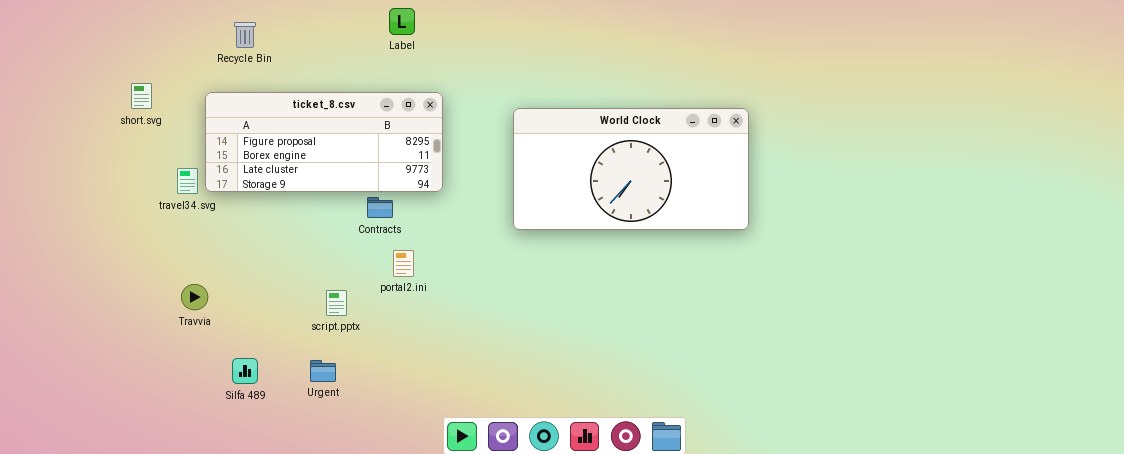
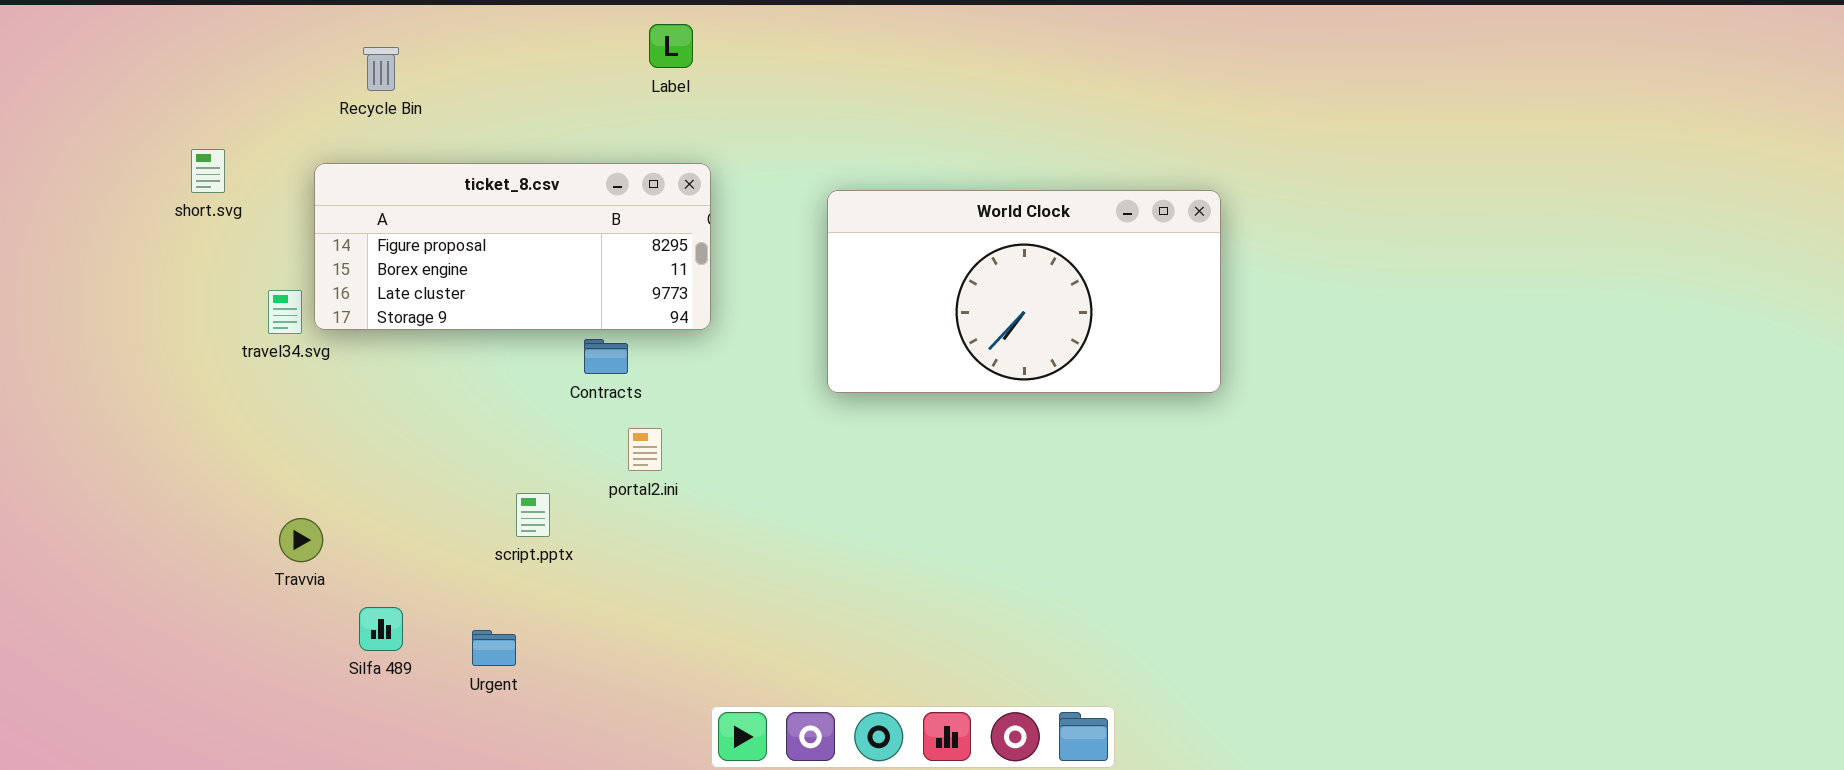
Label: [389,8,415,35] -> [649,24,693,68], moved
Travvia: [181,284,208,310] -> [279,518,323,562], moved
Urgent: [310,360,336,382] -> [472,630,516,666], moved

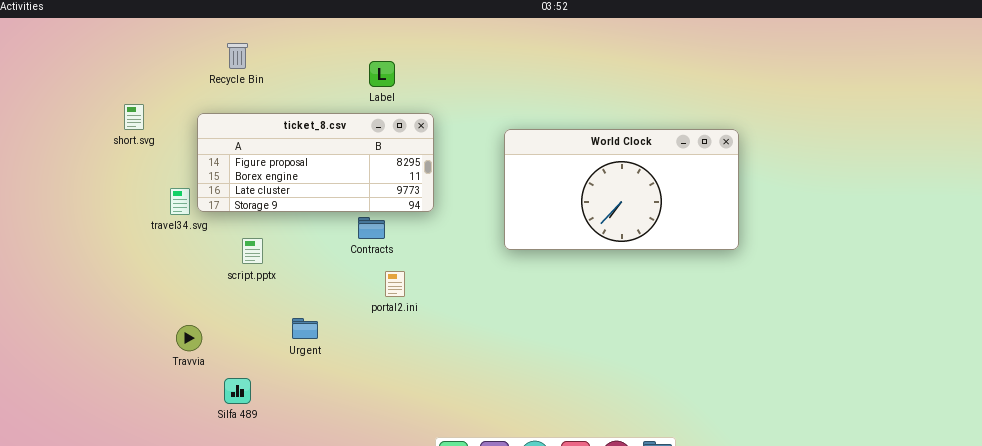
Label: [649,24,693,68] -> [369,61,395,87], moved
script.pptx: [516,493,550,537] -> [242,238,263,264], moved
Urgent: [472,630,516,666] -> [292,318,318,339], moved

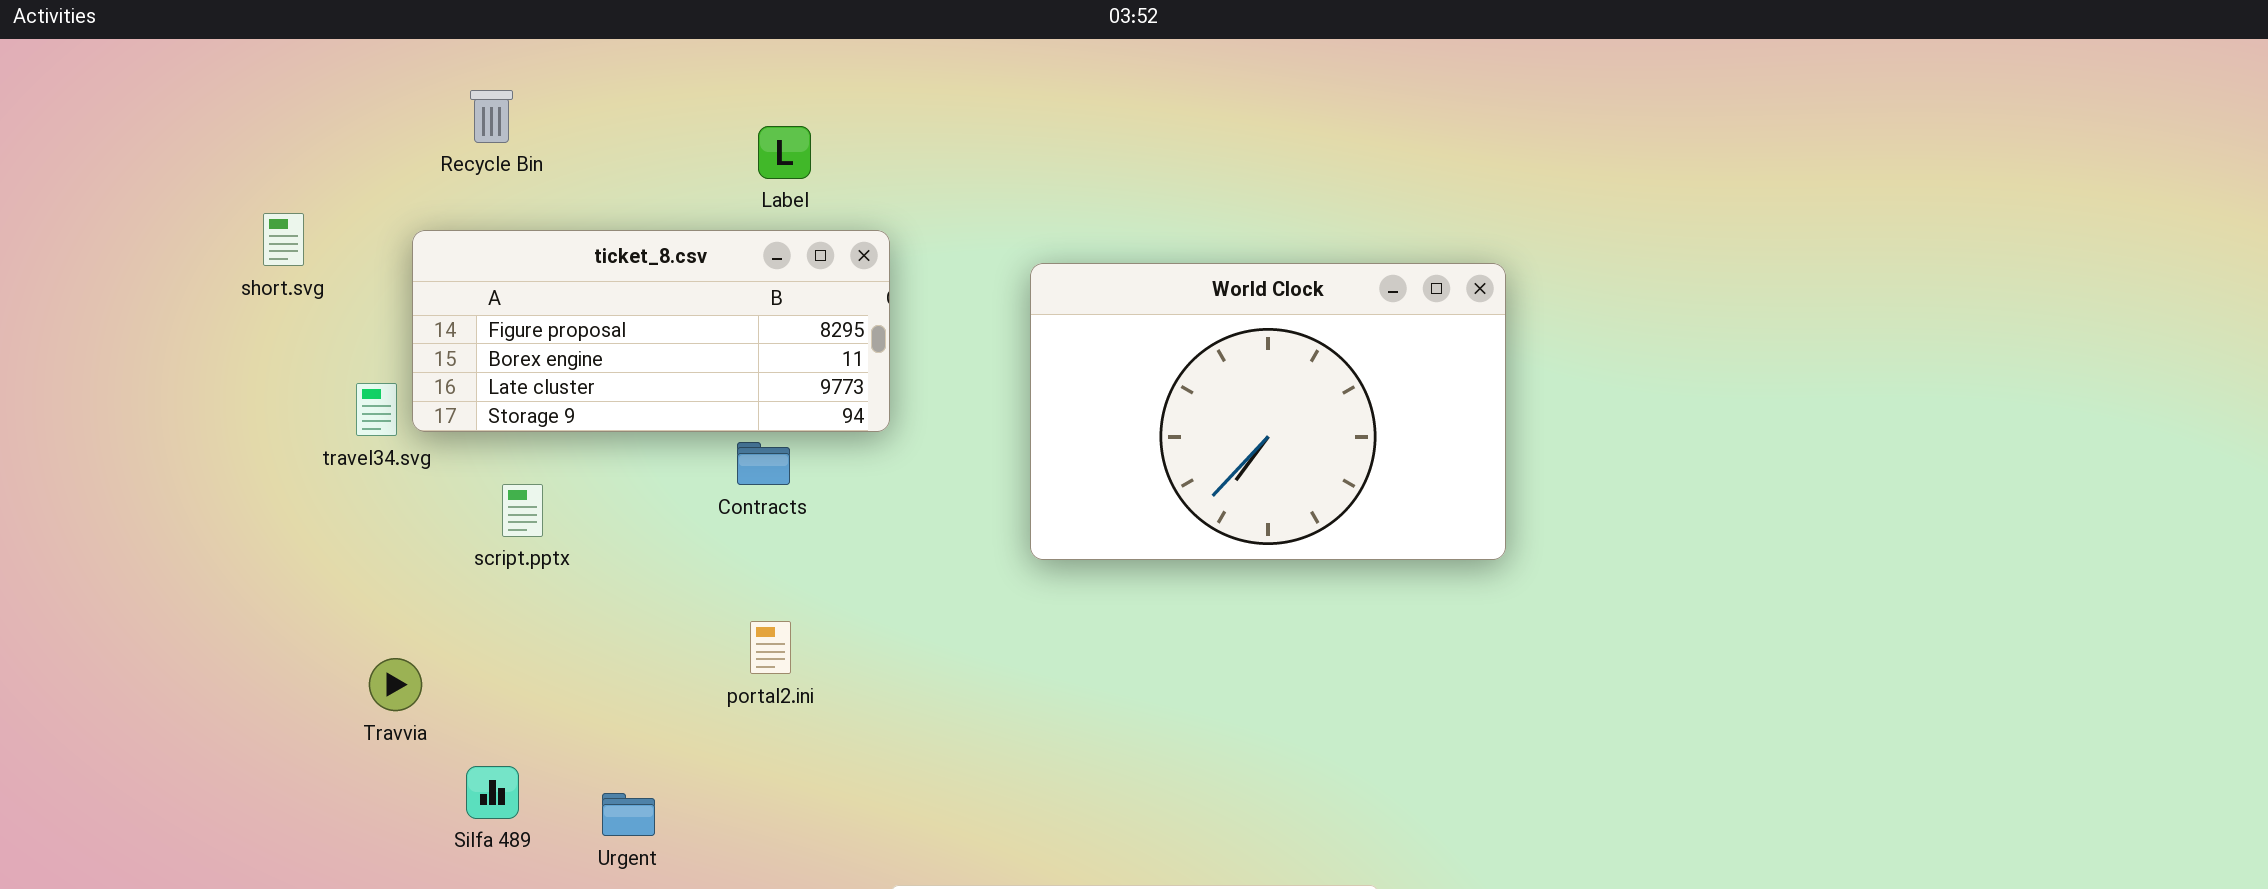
World Clock: [504,129,739,250] -> [1030,263,1506,560], resized
portal2.ini: [385,271,405,297] -> [750,621,791,674], moved
Urgent: [292,318,318,339] -> [602,793,655,836], moved

